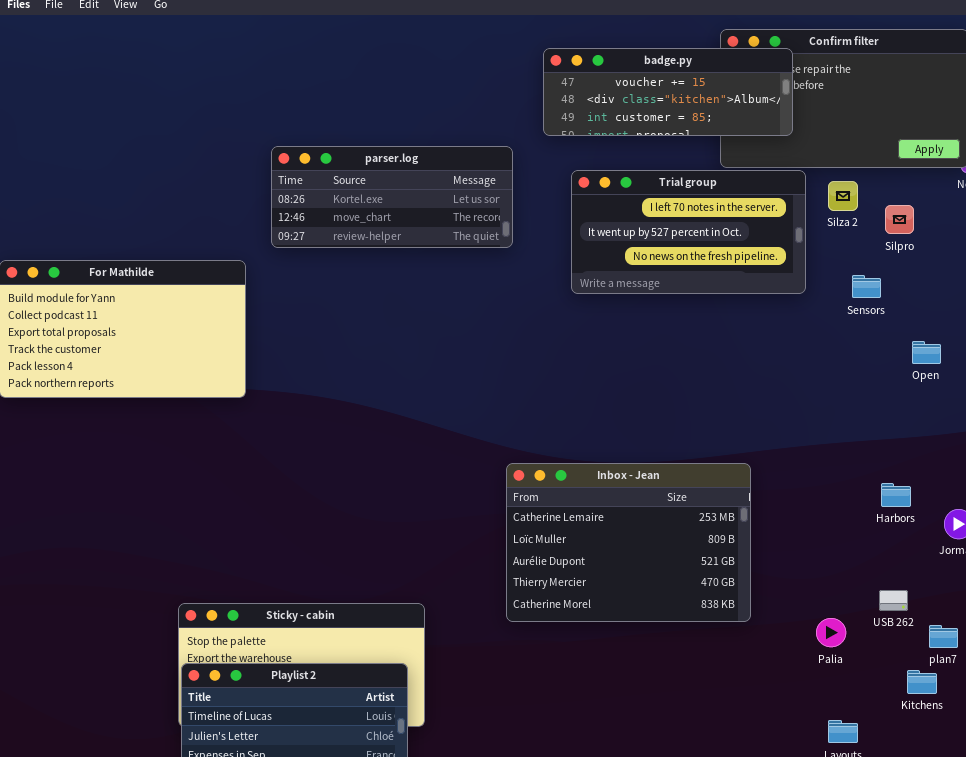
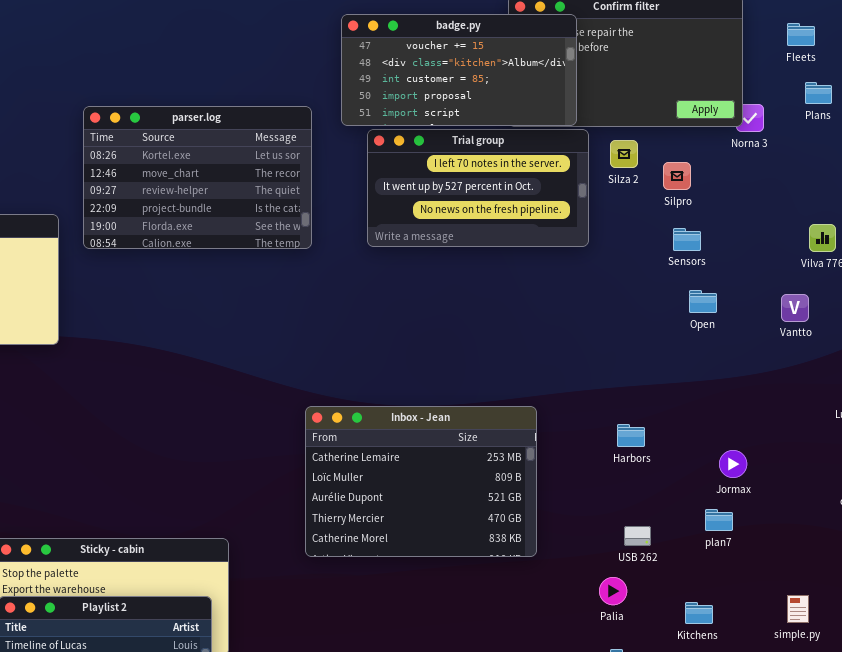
badge.py: [543,48,793,136] -> [341,14,577,126], resized
parser.log: [271,146,513,248] -> [83,106,312,249], resized
Sensors: [852,275,881,298] -> [673,228,701,251], moved
Harbors: [881,483,911,507] -> [617,424,645,447], moved
USB 262: [879,590,908,611] -> [624,526,651,546], moved
Palia: [816,618,846,647] -> [599,577,627,605], moved
plan7: [929,625,958,648] -> [705,509,733,531], moved

